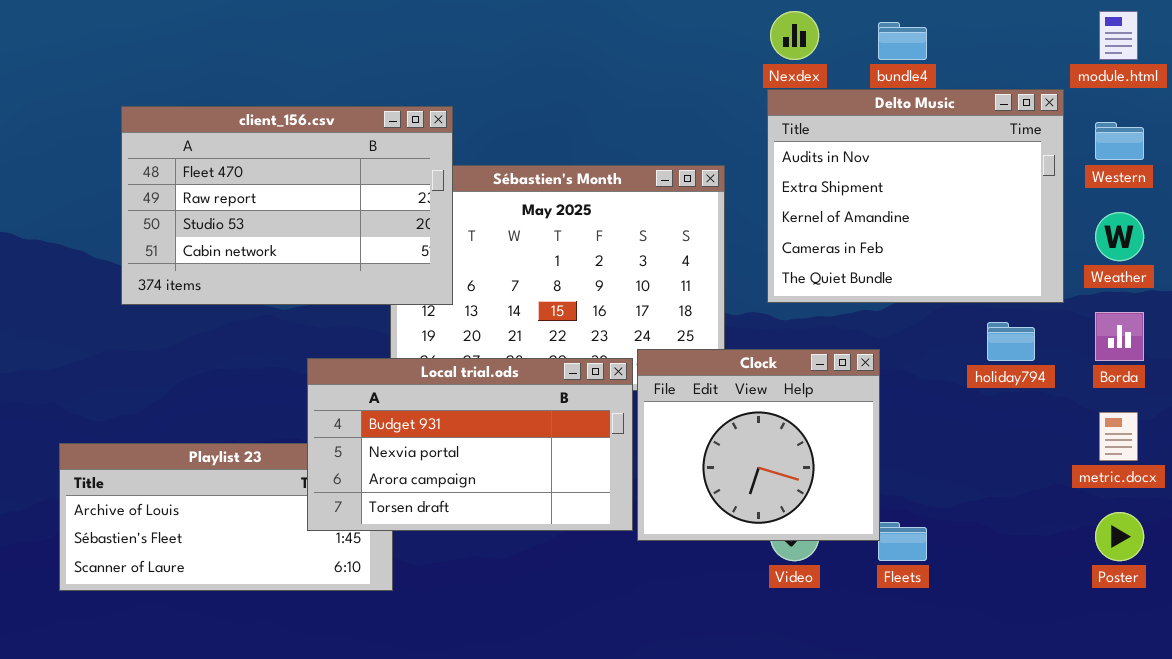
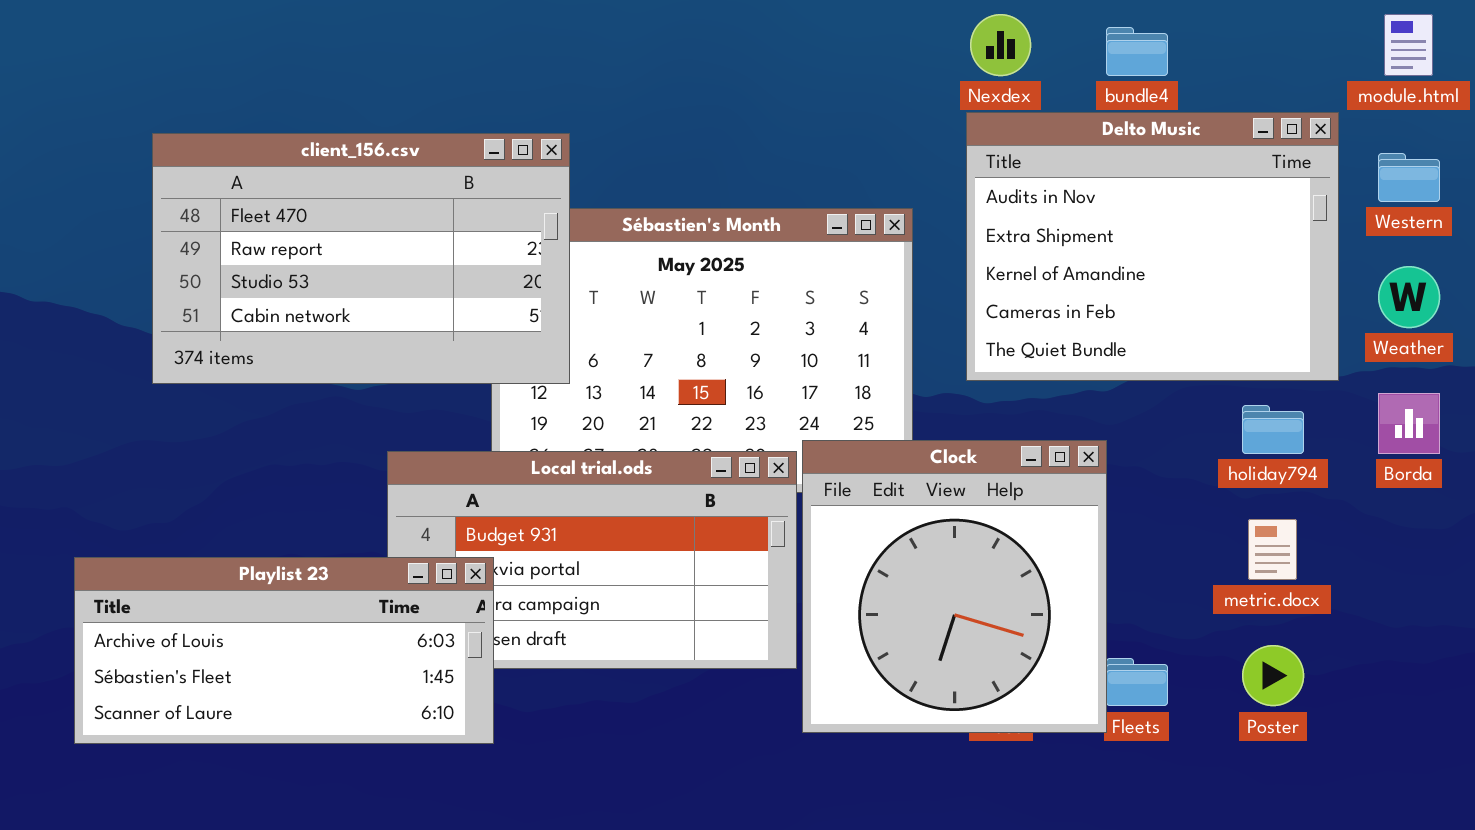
Clock: [637,349,880,541] -> [802,440,1107,733], resized
metric.docx: [1099,412,1138,461] -> [1248,519,1297,580], moved
Playlist 23: [59,443,393,591] -> [74,557,494,744], raised
Poster: [1095,512,1144,561] -> [1242,645,1304,706], moved

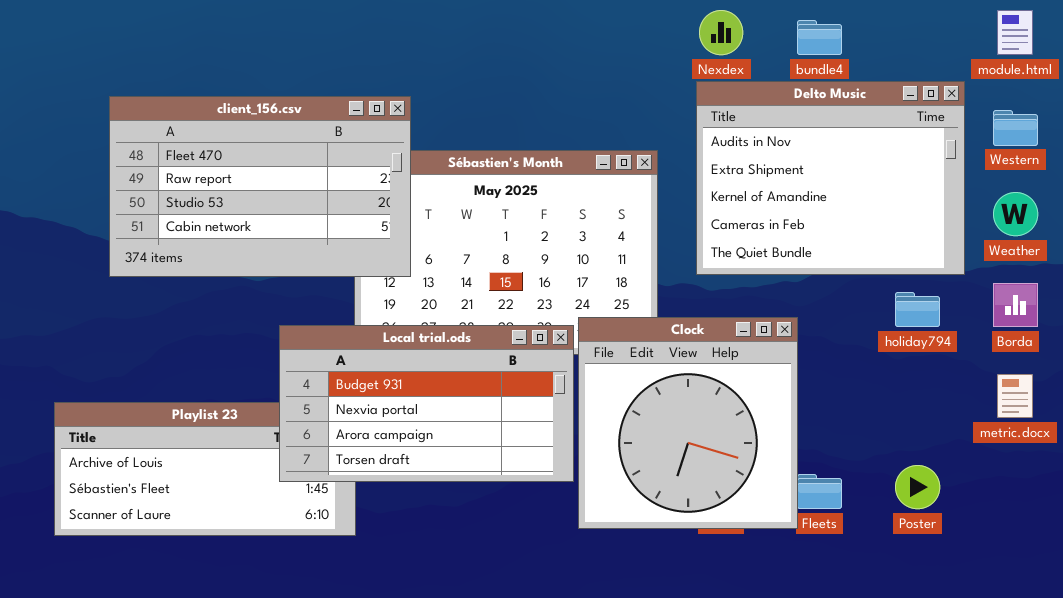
Local trial.ods: [387,451,797,669] -> [279,325,574,482], raised
metric.docx: [1248,519,1297,580] -> [997,374,1033,418], moved

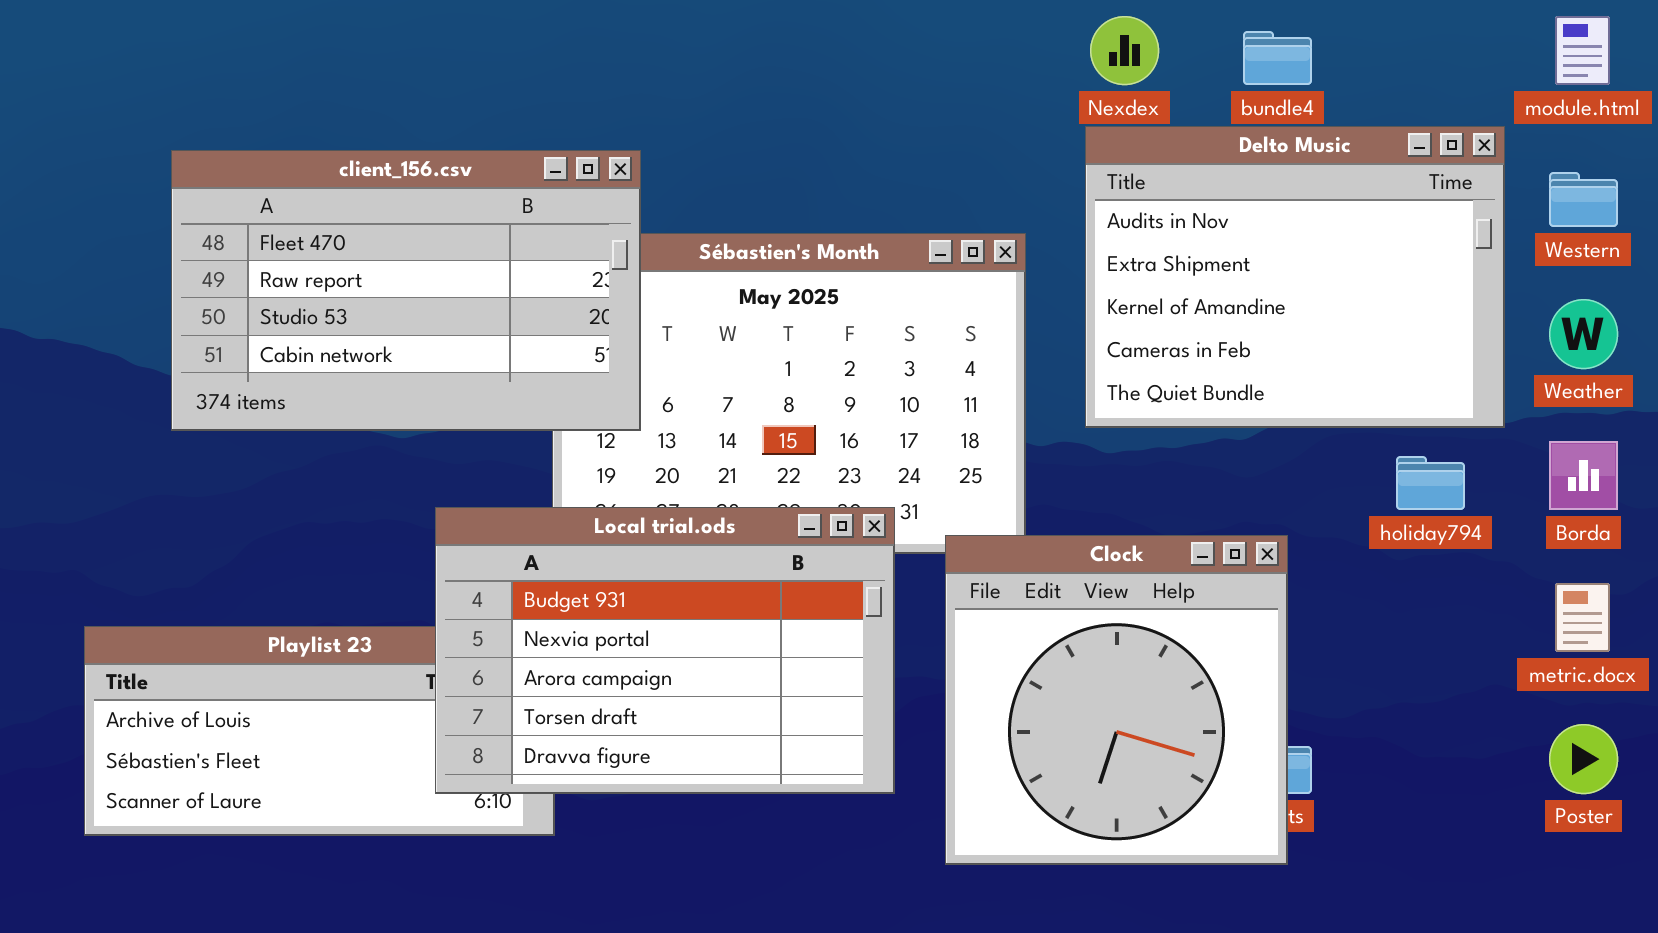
Clock: [578,317,798,529] -> [945,535,1288,865], moved
Local trial.ods: [279,325,574,482] -> [435,507,895,794], resized
Poster: [895,465,940,509] -> [1549,724,1618,794], moved

